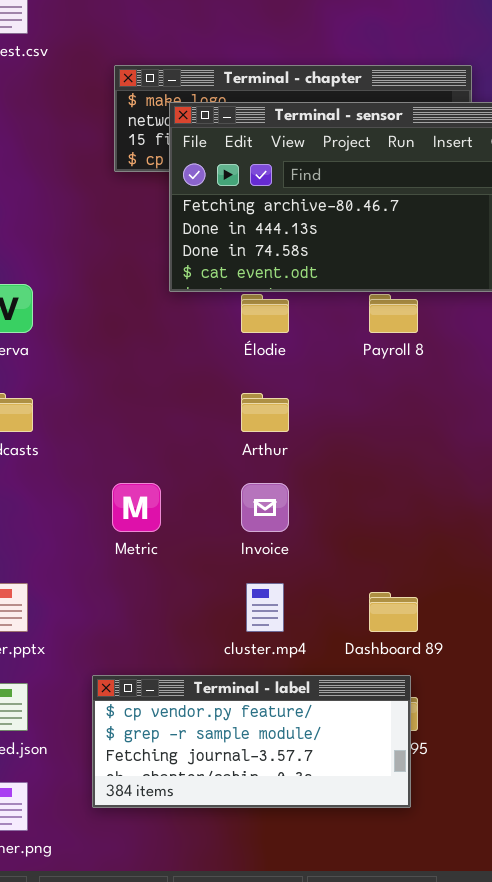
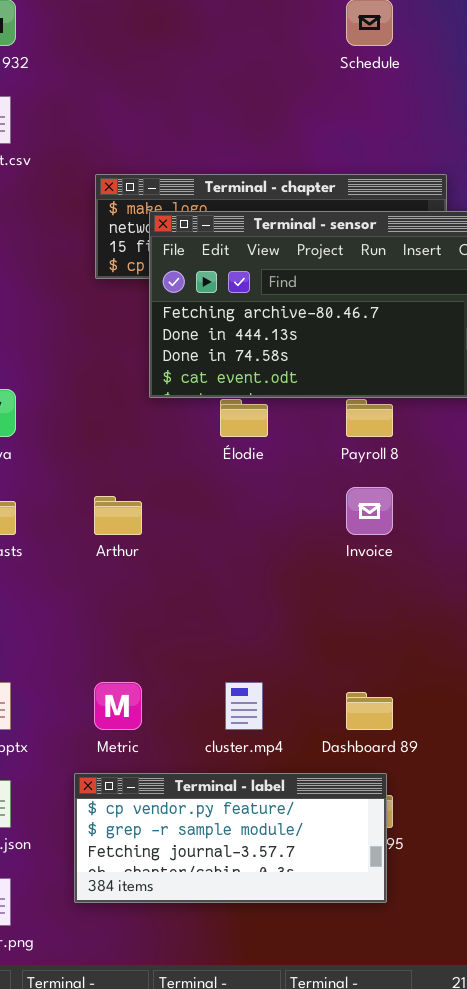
Arthur: [241,393,289,432] -> [94,496,142,535], moved
Metric: [112,483,161,532] -> [94,682,142,730], moved
Invoice: [241,483,289,532] -> [346,487,393,535], moved

